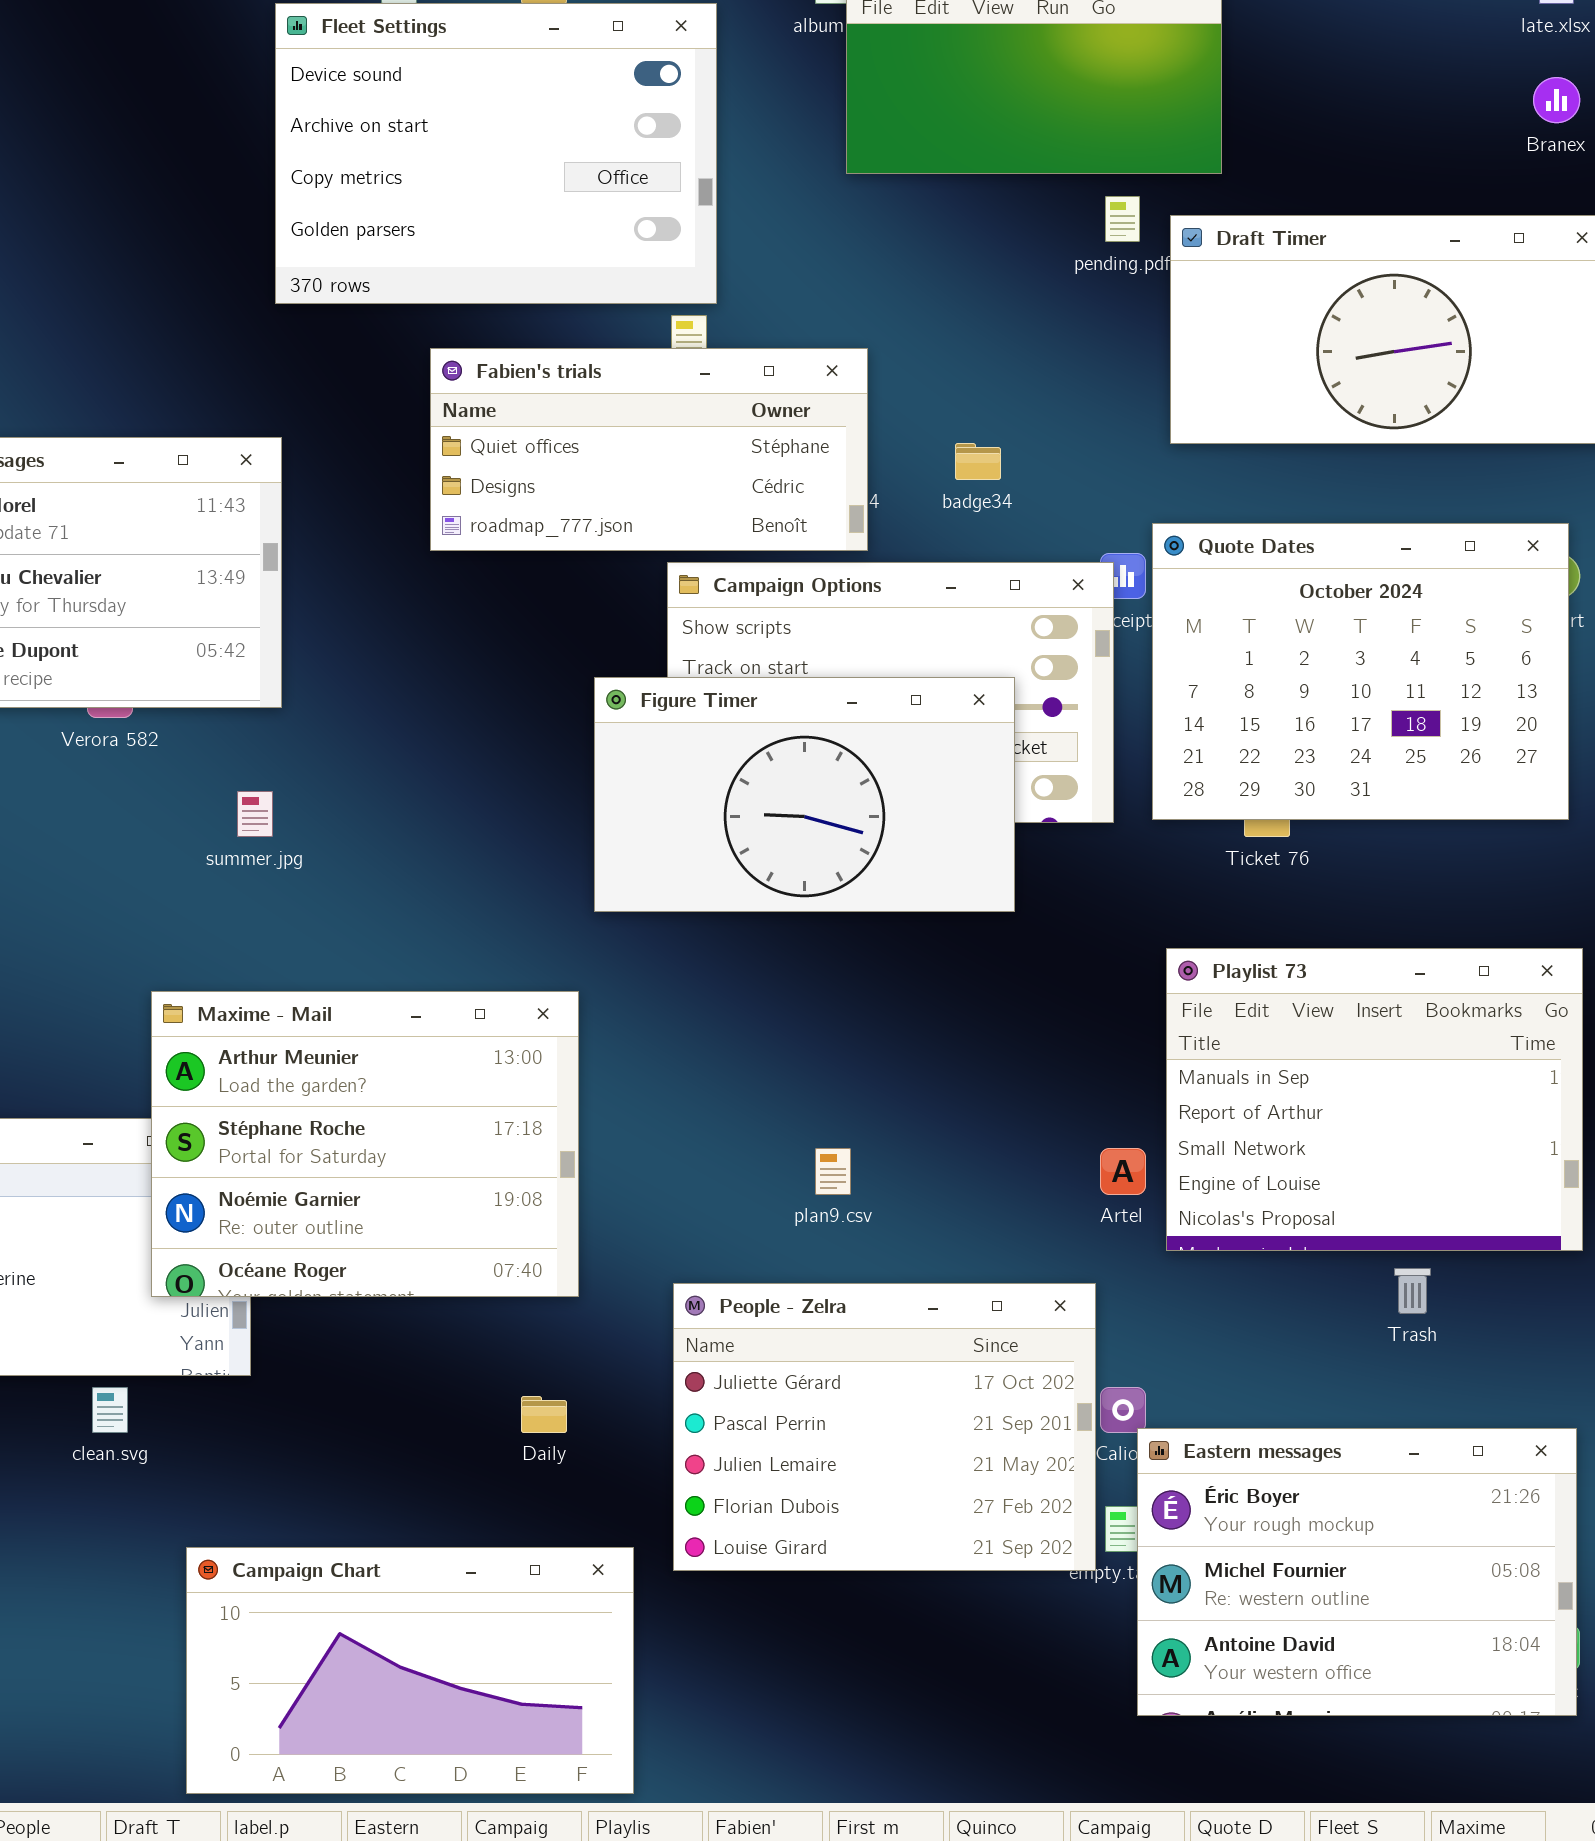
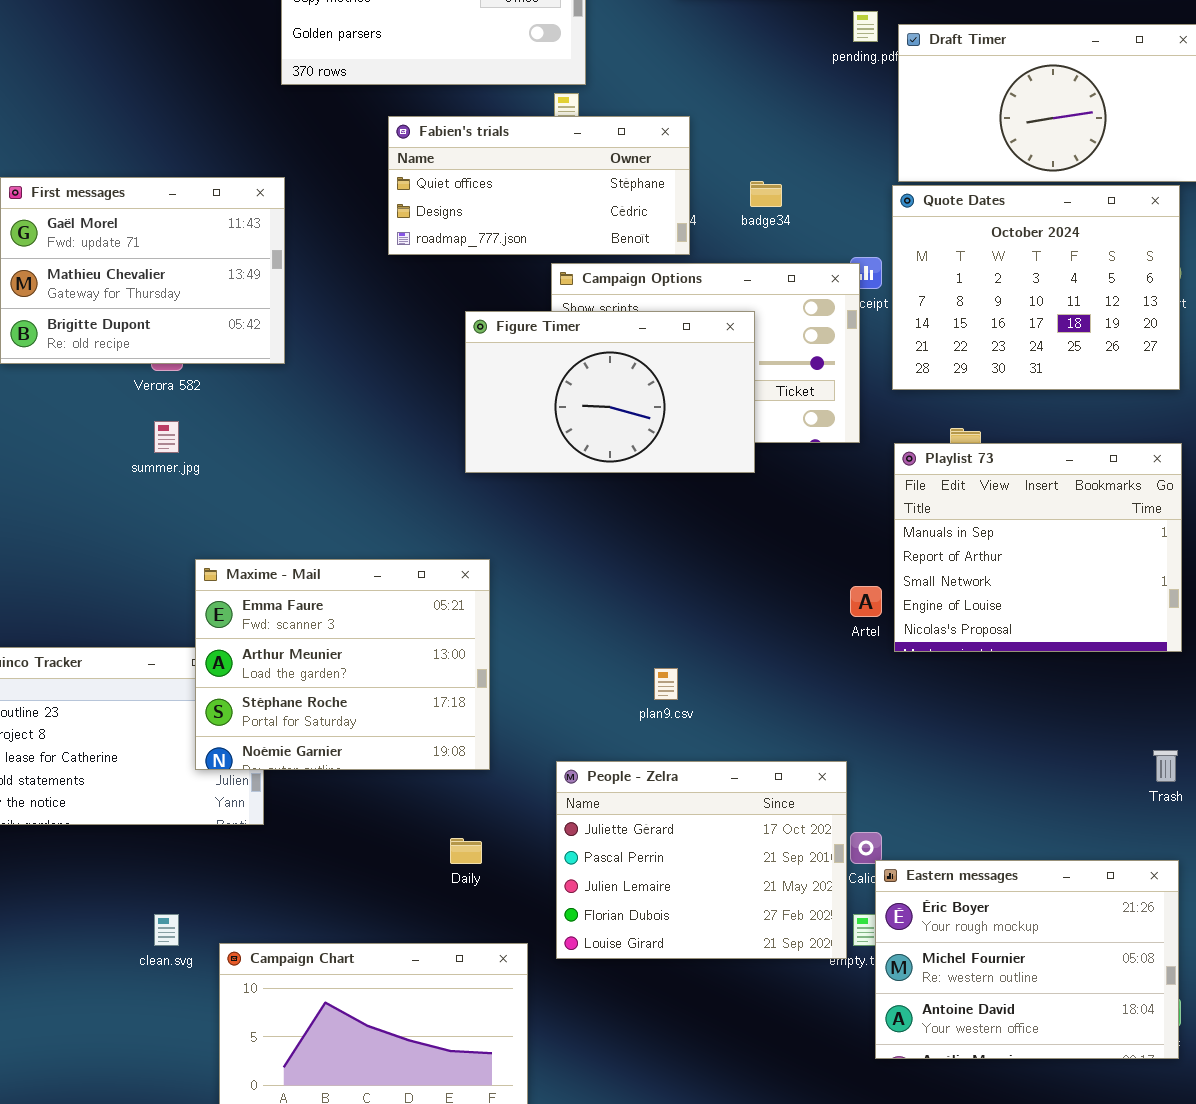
Quote Dates: [1152,523,1569,820] -> [892,185,1180,390], moved
Figure Timer: [594,677,1015,912] -> [465,311,755,473], moved
summer.jpg: [237,791,273,837] -> [154,421,179,453], moved
Playlist 73: [1166,948,1583,1251] -> [894,443,1182,652], moved
Maxime - Mail: [151,991,579,1297] -> [195,559,490,770], scrolled up 1 row
Artel: [1100,1148,1146,1195] -> [850,586,882,617], moved
Trash: [1394,1268,1431,1314] -> [1153,750,1178,782], moved
clean.svg: [92,1387,128,1433] -> [154,914,179,946], moved

